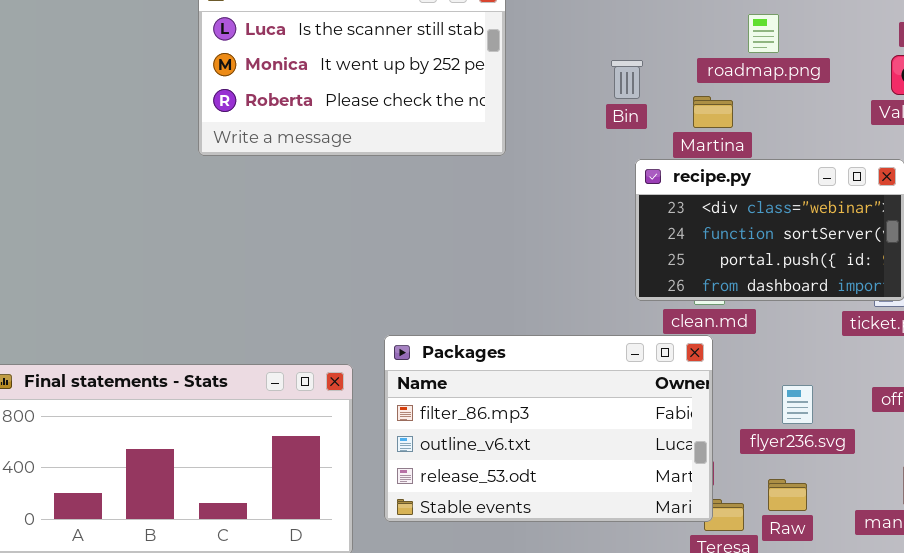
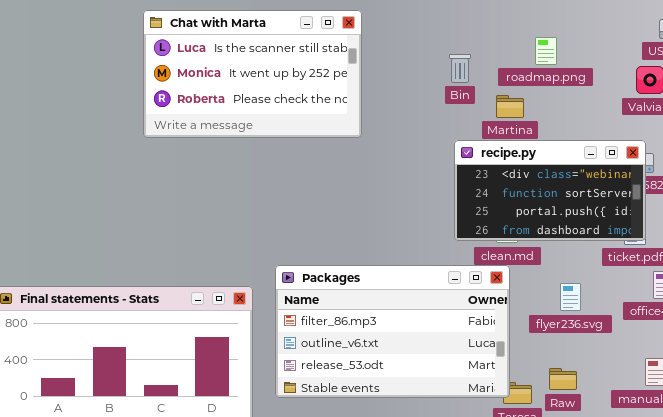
Bin: [611,60,643,99] -> [449,54,471,83], moved
flyer236.svg: [782,385,813,424] -> [560,283,581,311], moved

